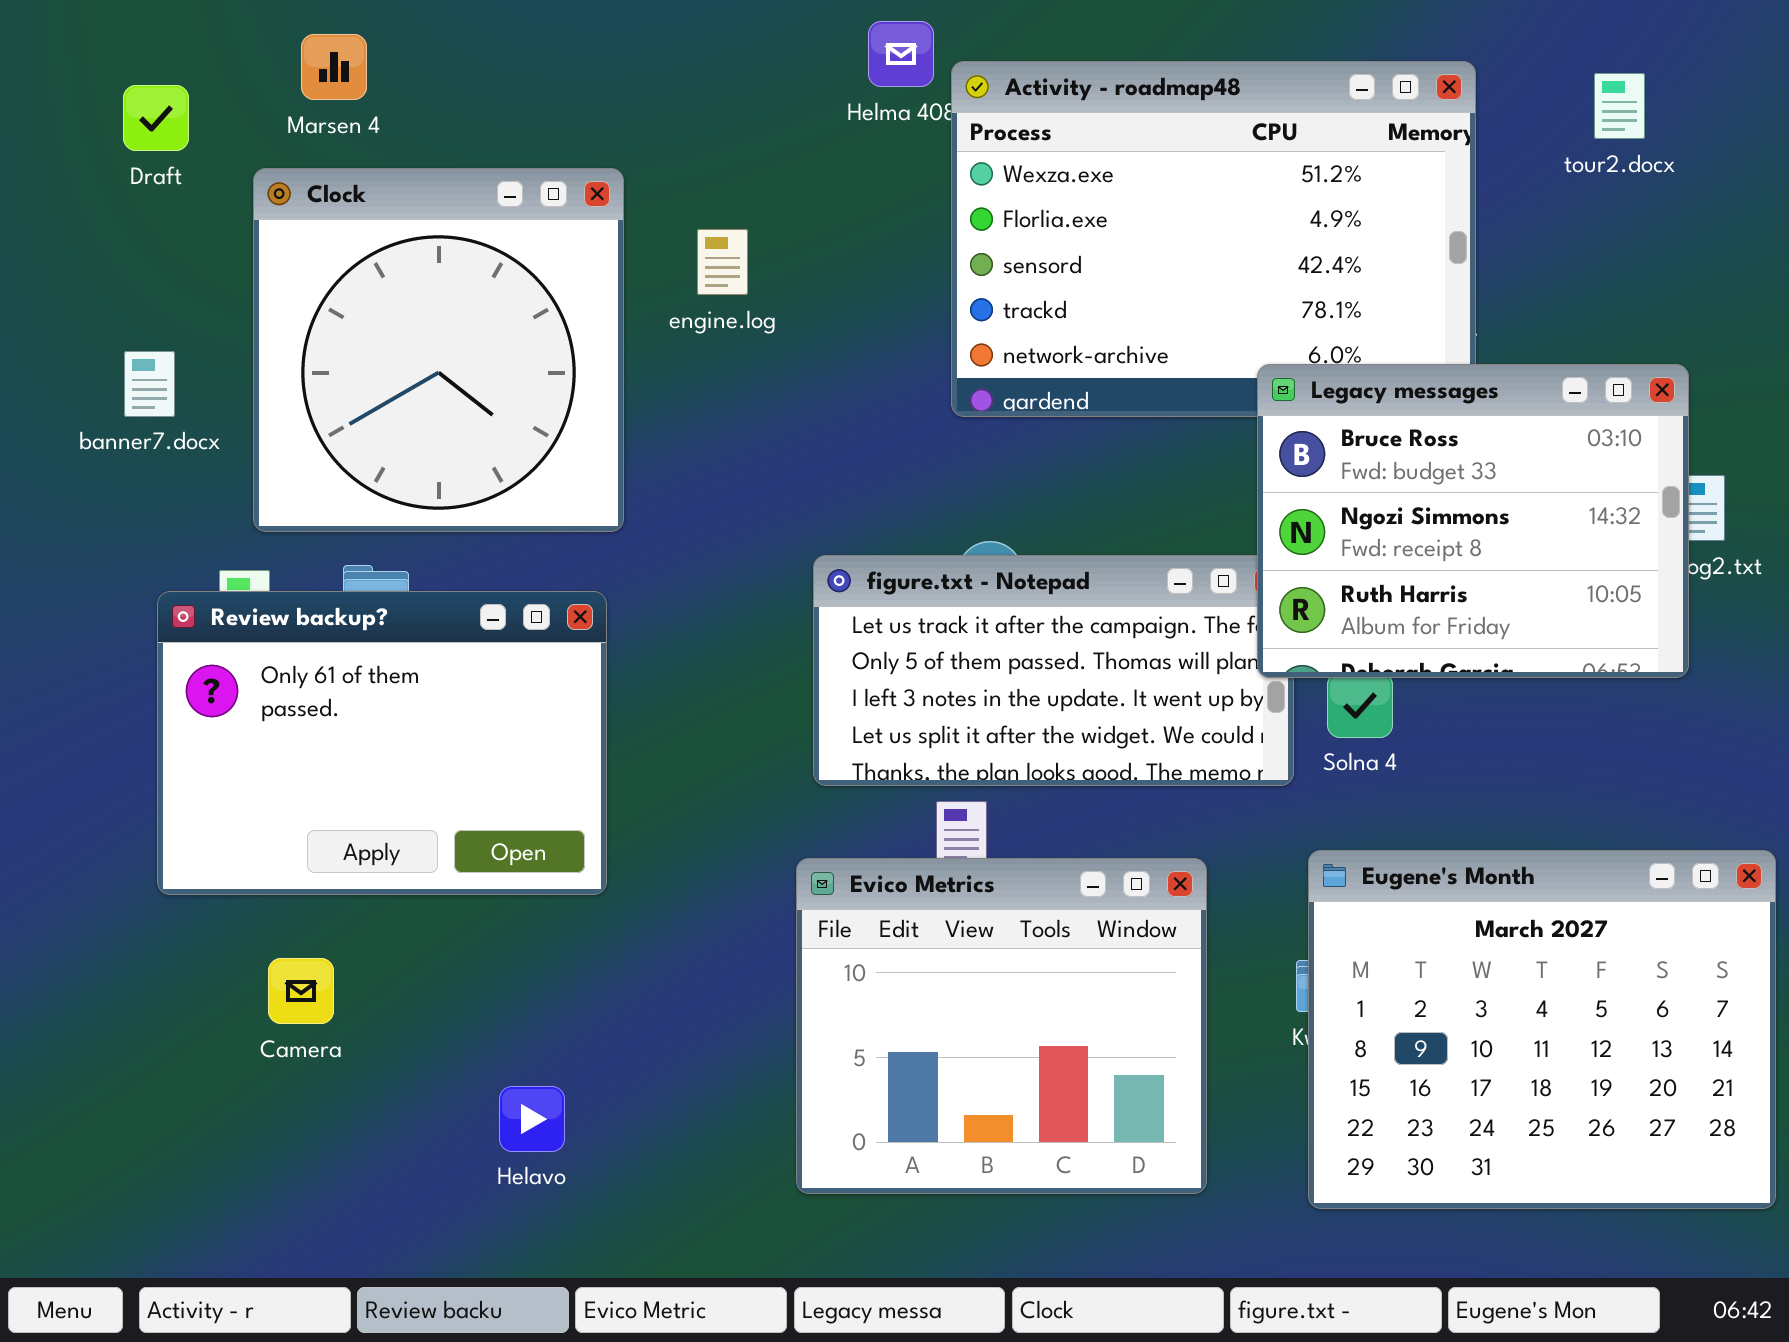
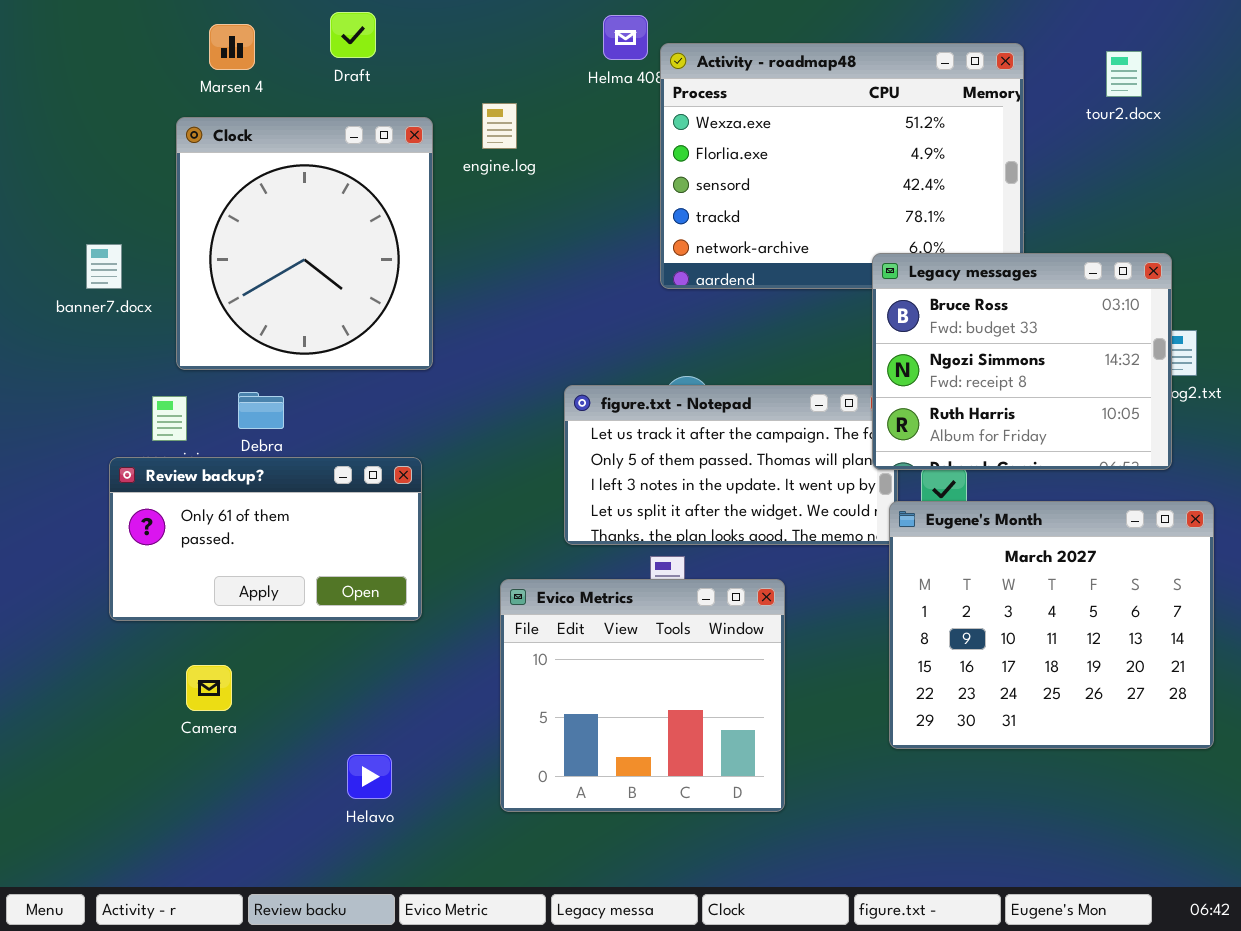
Draft: [123,85,189,151] -> [330,12,376,58], moved
engine.log: [697,229,748,295] -> [482,103,517,149], moved
Review backup?: [157,591,607,895] -> [109,457,422,621], resized
Eugene's Month: [1308,850,1776,1209] -> [889,501,1214,749], moved
Evico Metrics: [796,858,1207,1194] -> [500,579,785,812], moved

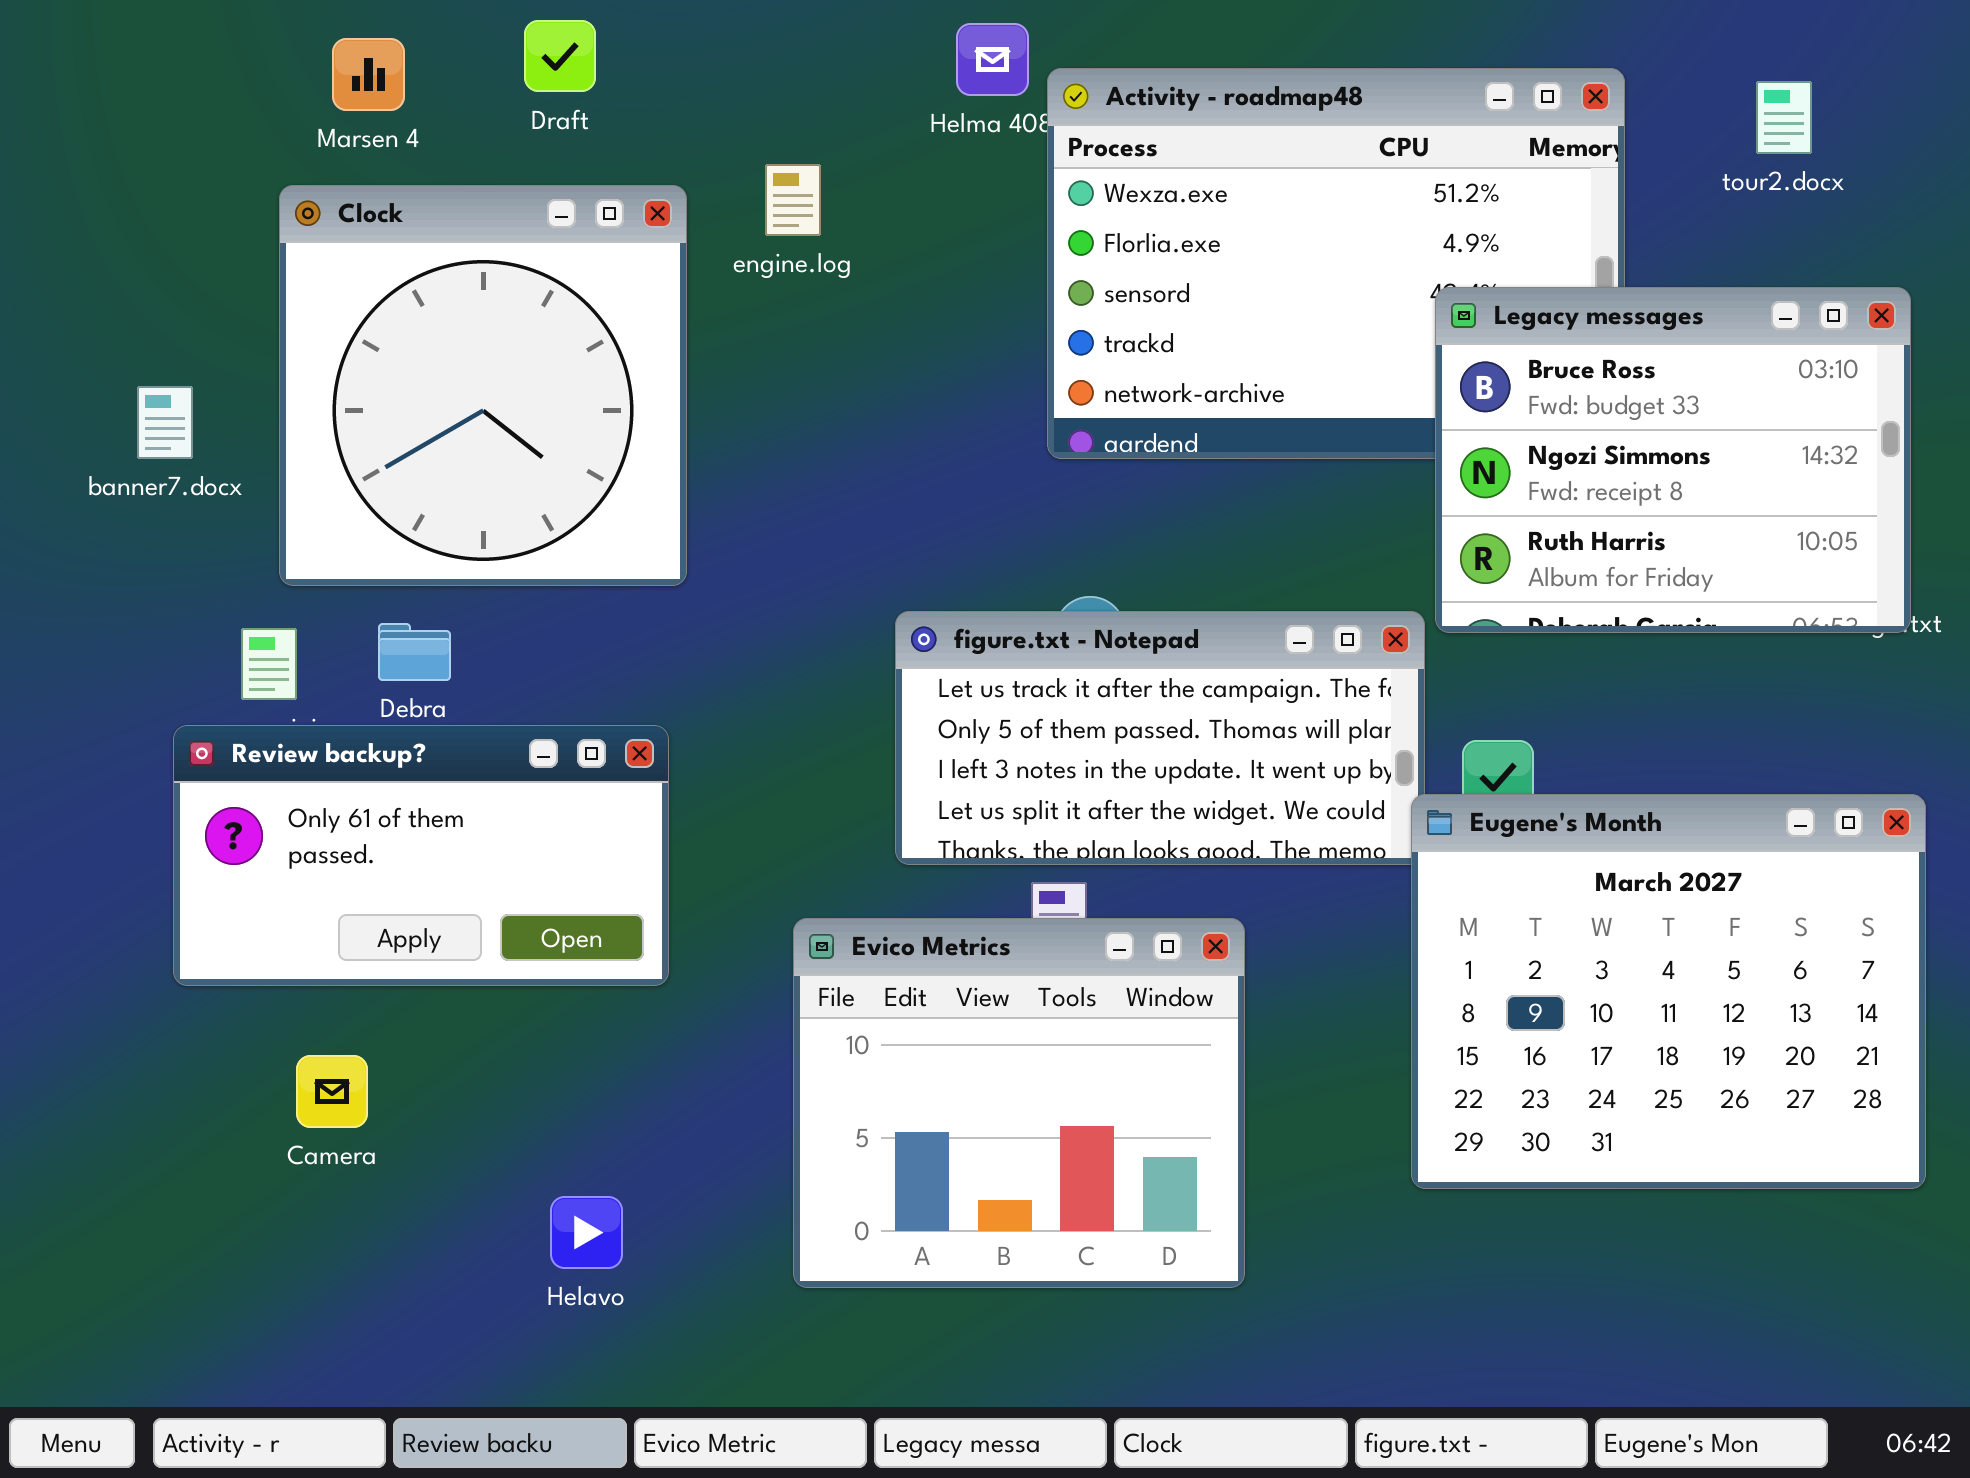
Legacy messages: [872,253,1172,470] -> [1435,287,1911,633], moved

